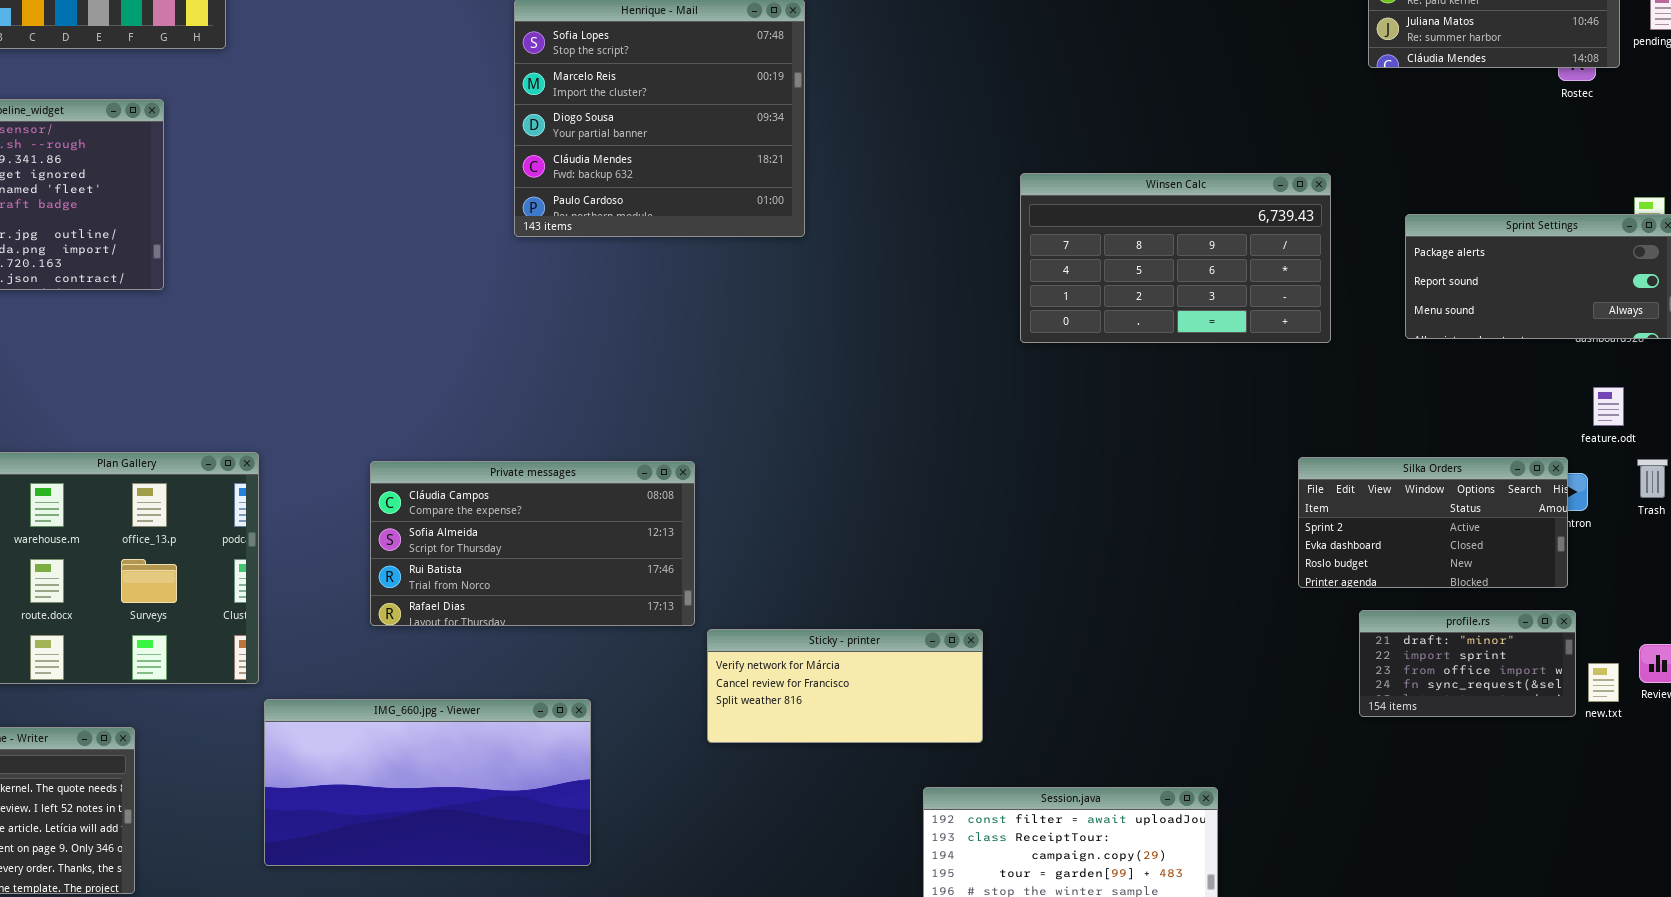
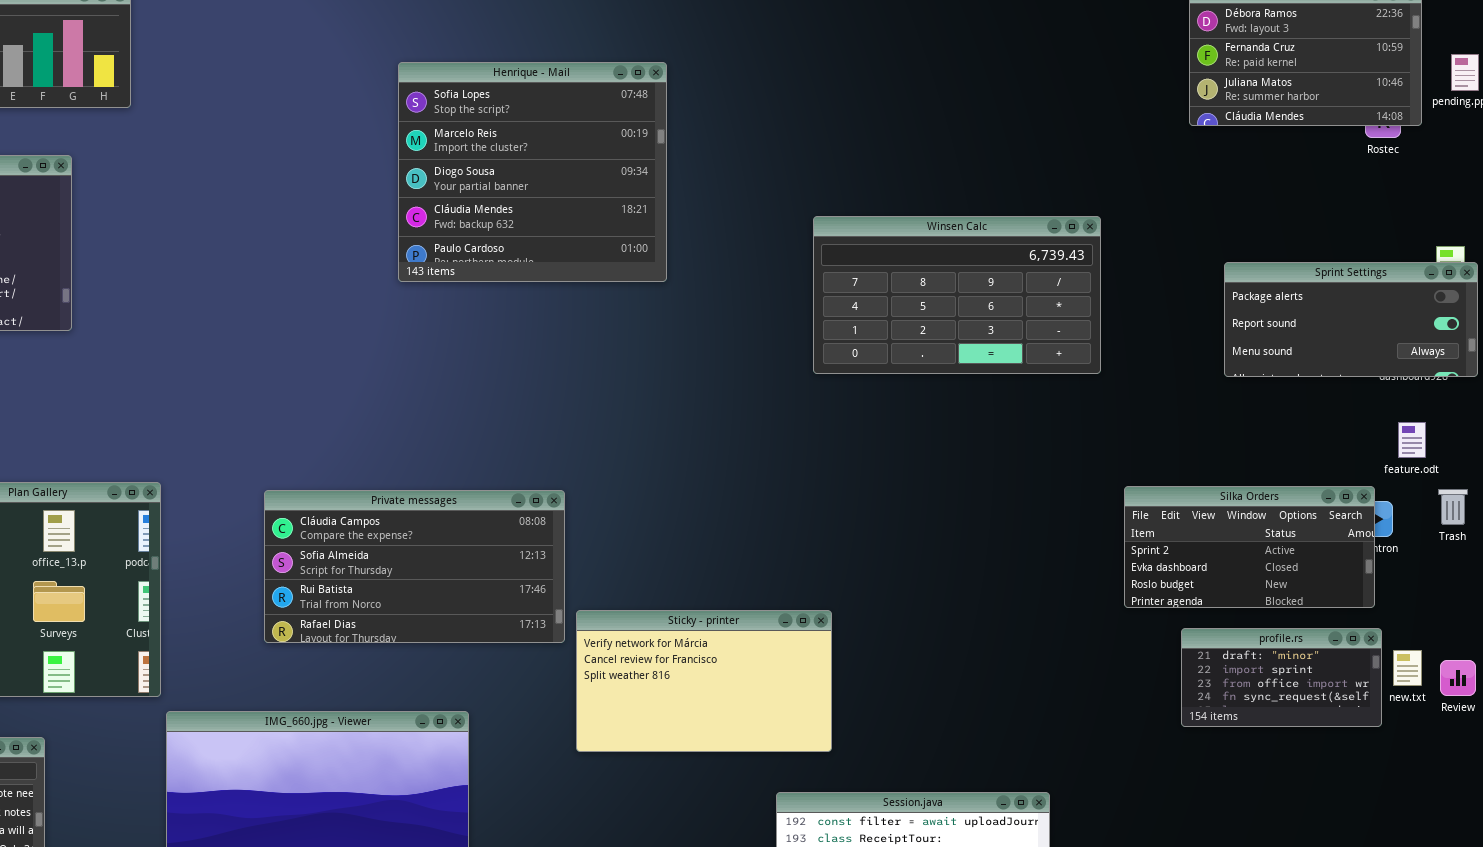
Winsen Calc: [1020,173,1331,343] -> [813,216,1101,374], moved
Sticky - printer: [707,629,983,743] -> [576,610,832,752], resized
new.txt: [1588,663,1619,702] -> [1393,650,1422,686], moved

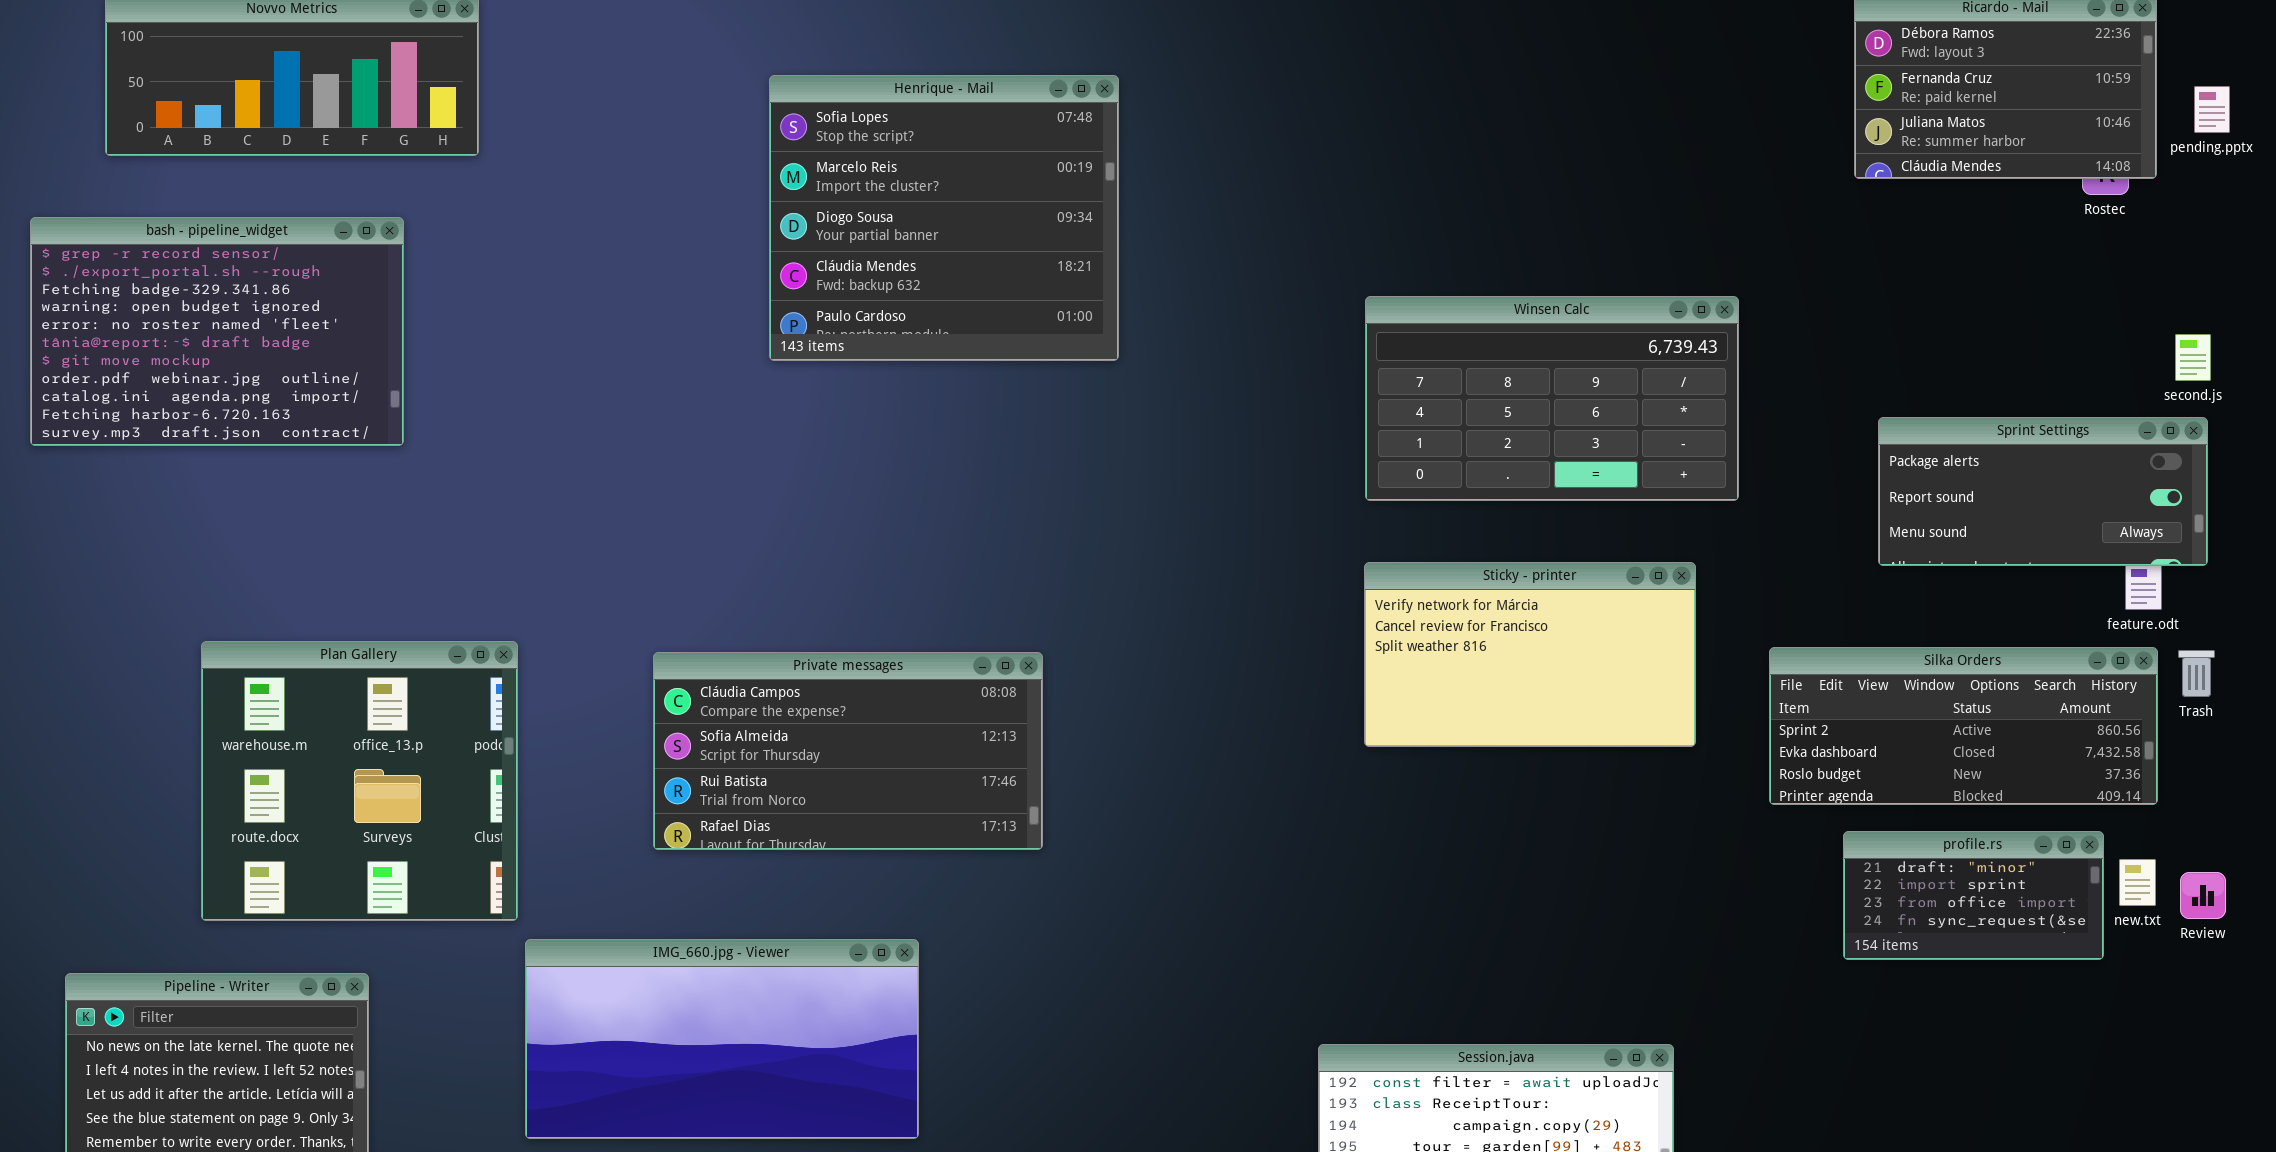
Henrique - Mail: [398,62,667,282] -> [769,75,1119,361], moved
Sprint Settings: [1224,262,1478,377] -> [1878,417,2208,566], moved
Silka Orders: [1124,486,1375,608] -> [1769,647,2158,805], resized
Sticky - printer: [576,610,832,752] -> [1364,562,1696,747], moved

